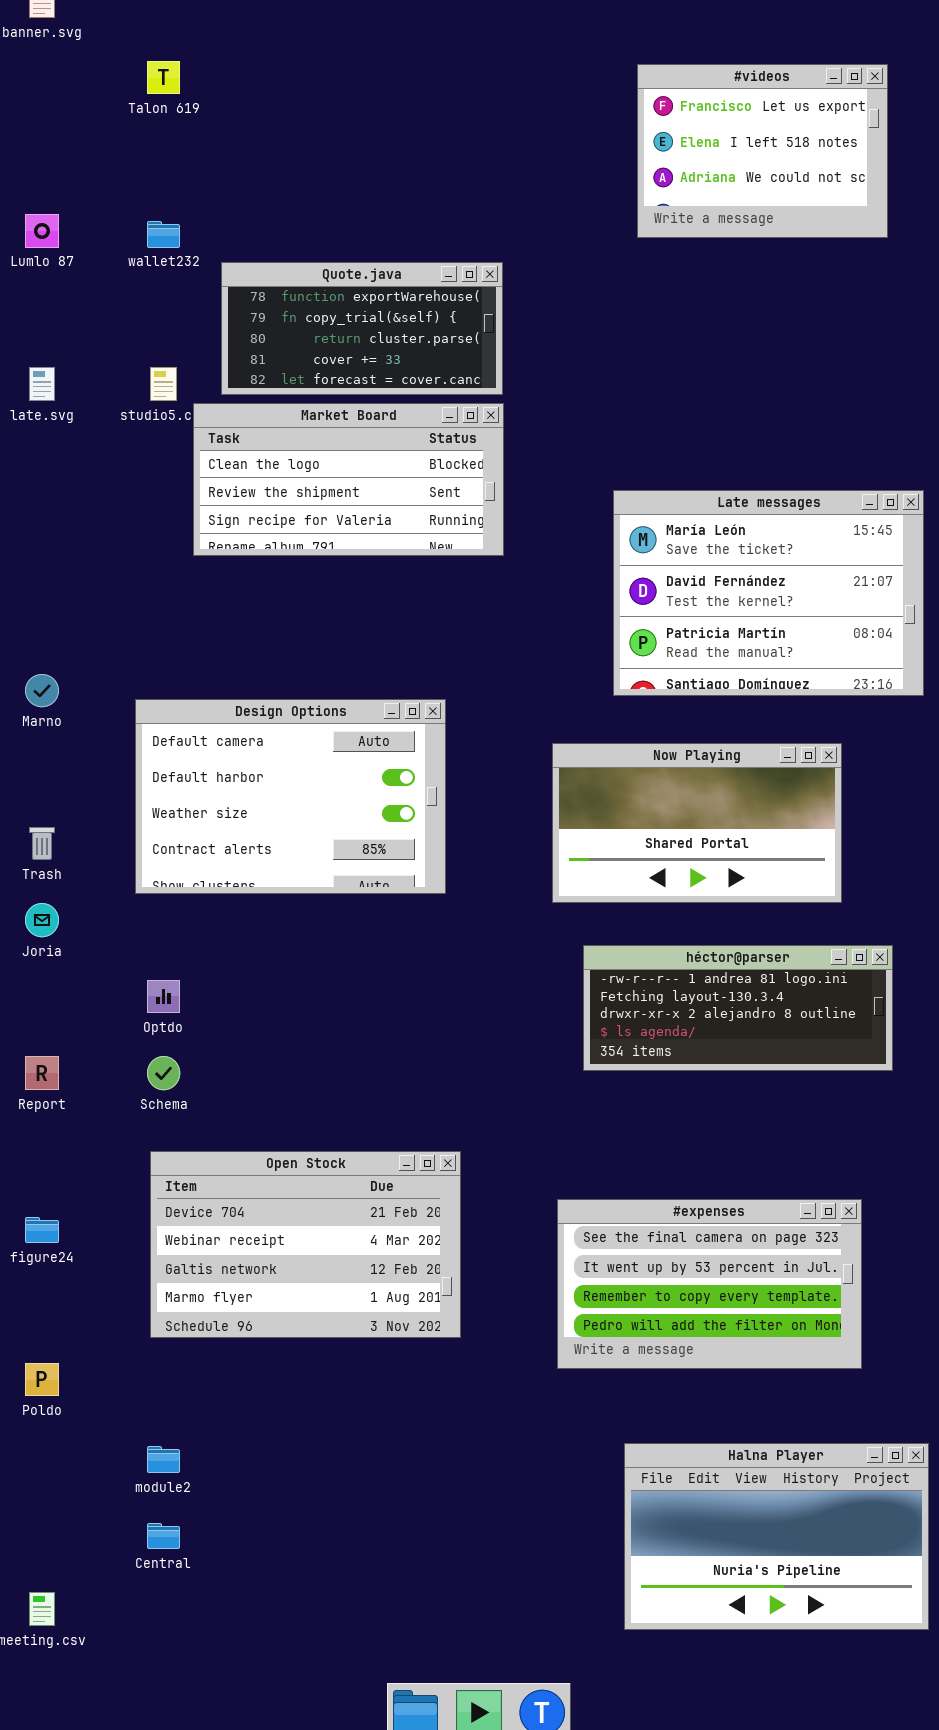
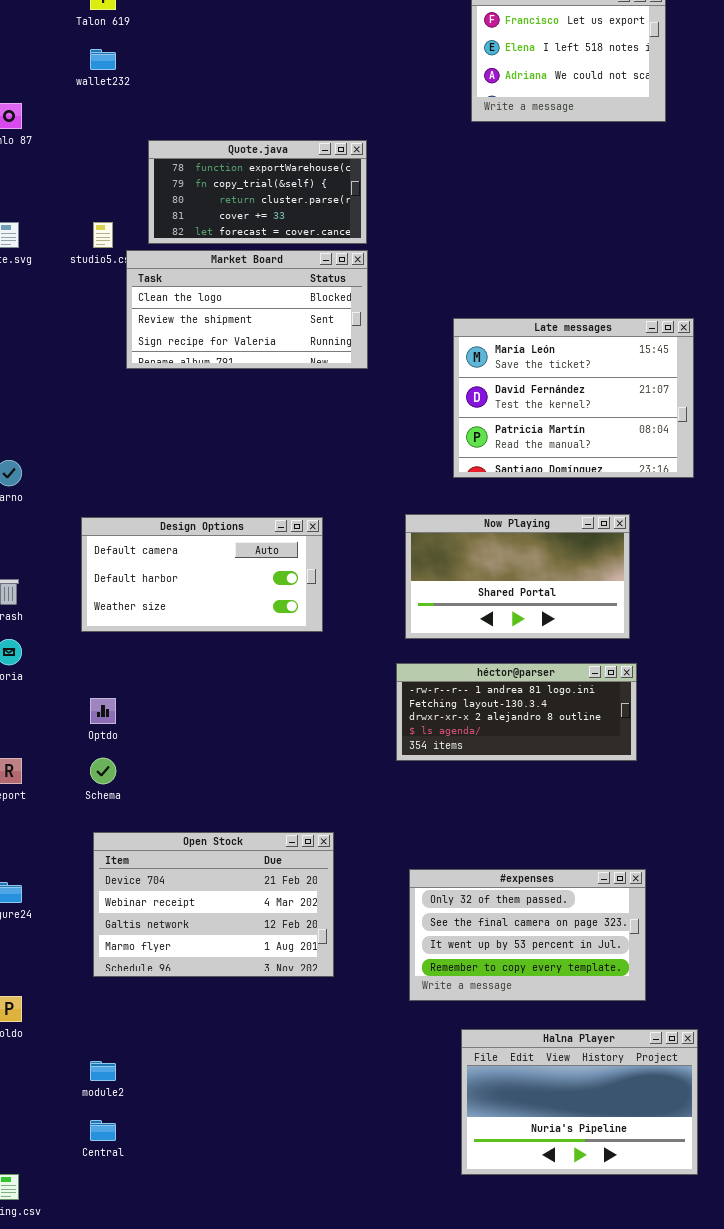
wallet232: [147,221,180,248] -> [90,49,116,70], moved
Design Options: [135,699,446,894] -> [81,517,323,632], resized
héctor@parser: [583,945,893,1071] -> [396,663,637,761], moved
#expenses: [557,1199,862,1369] -> [409,869,646,1001], scrolled up 1 row
Halna Player: [624,1443,929,1630] -> [461,1029,698,1175], moved

